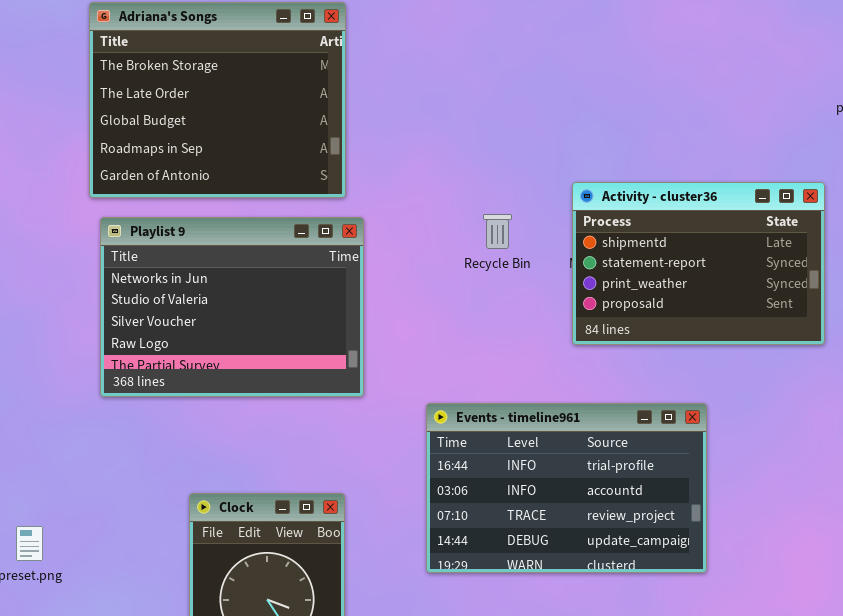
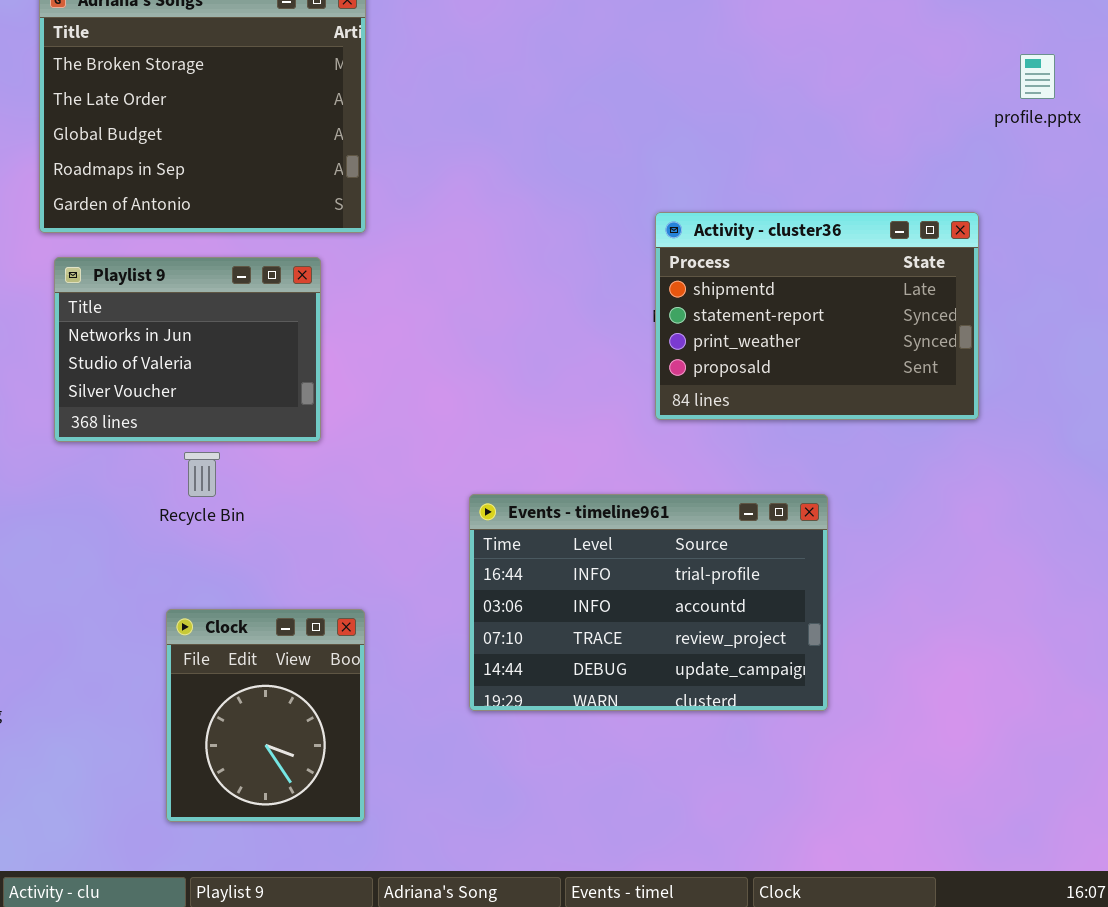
Recycle Bin: [483,214,512,249] -> [184,452,220,497], moved
Playlist 9: [100,217,364,397] -> [54,257,321,442], resized

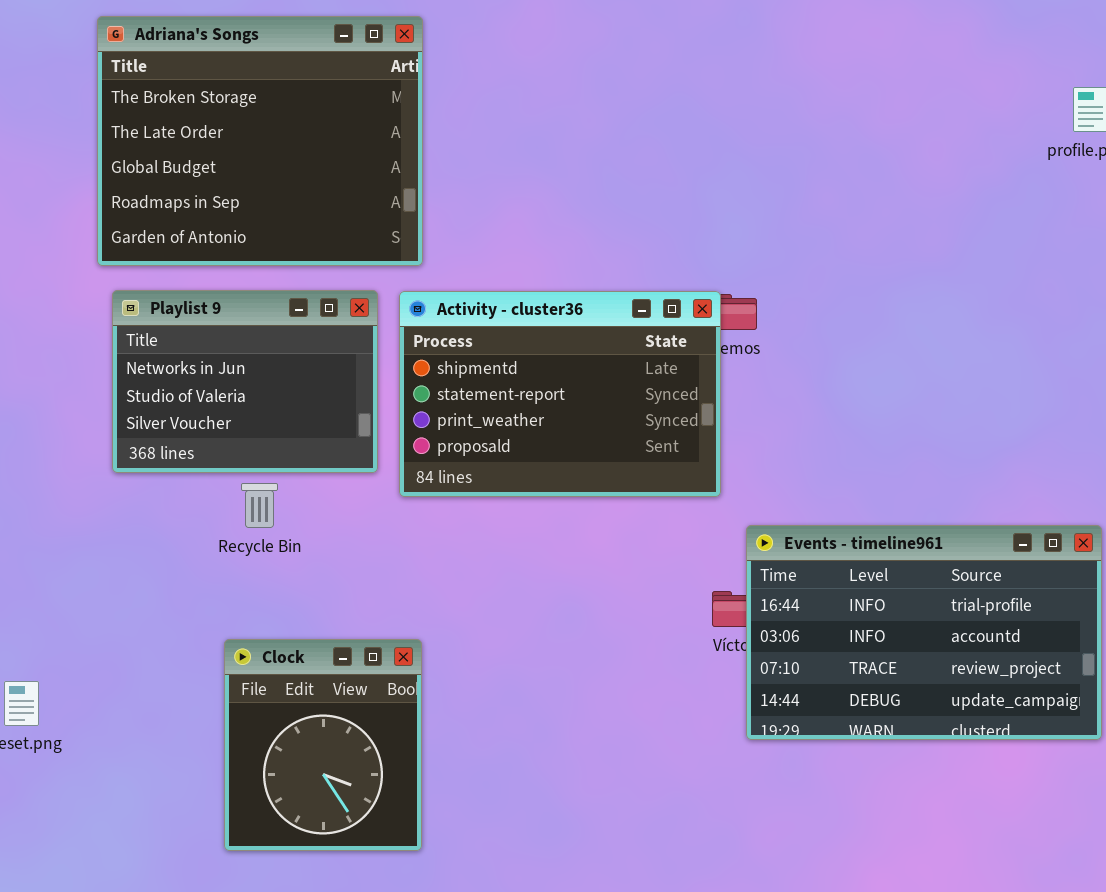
Activity - cluster36: [655,212,979,420] -> [399,291,721,497], moved
Events - timeline961: [469,494,828,711] -> [746,525,1102,740], moved

